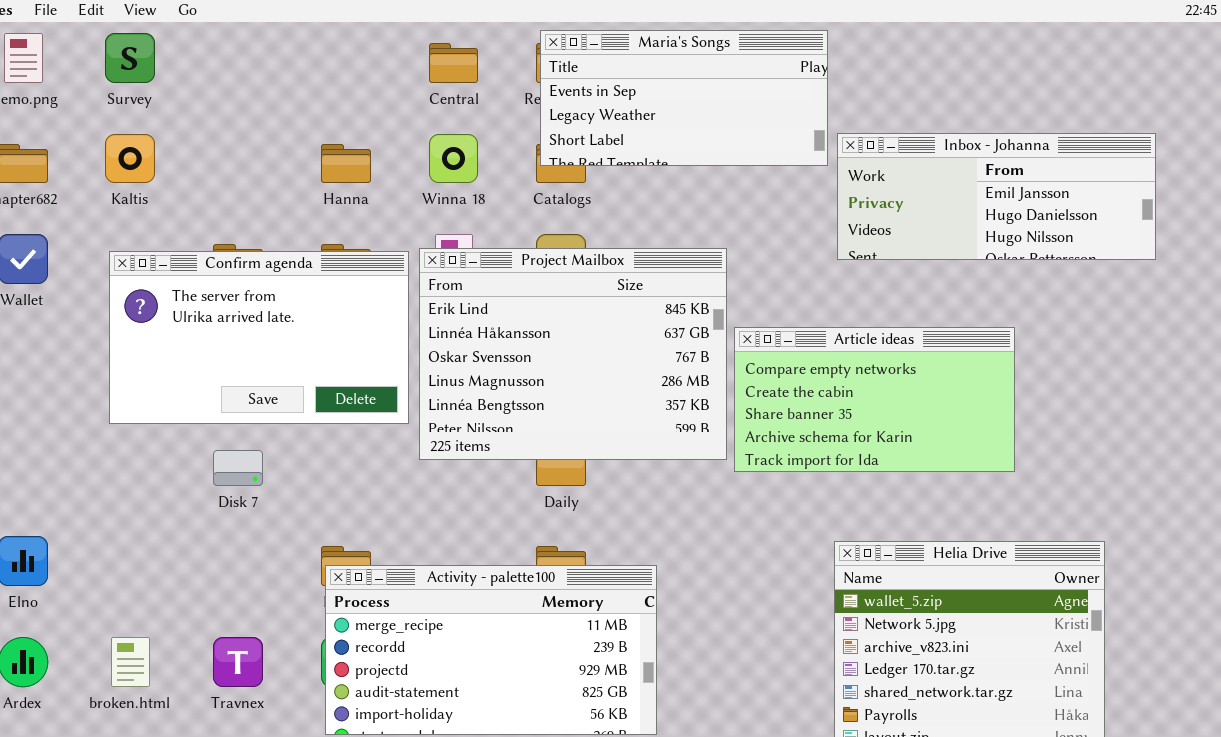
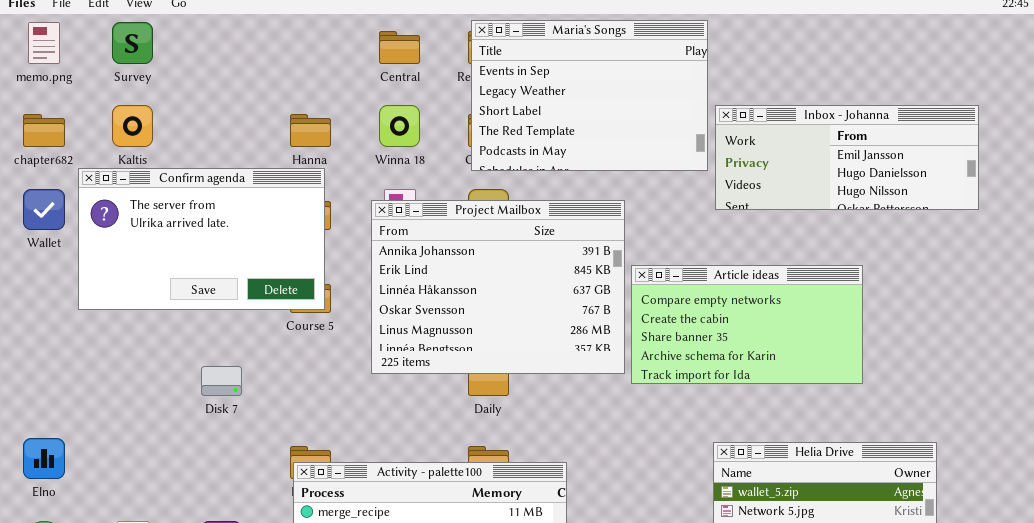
Maria's Songs: [540,30,828,166] -> [471,20,708,171], resized
Project Mailbox: [419,248,727,460] -> [371,200,625,374], scrolled up 1 row
Confirm agenda: [109,251,409,424] -> [78,168,325,310], moved

